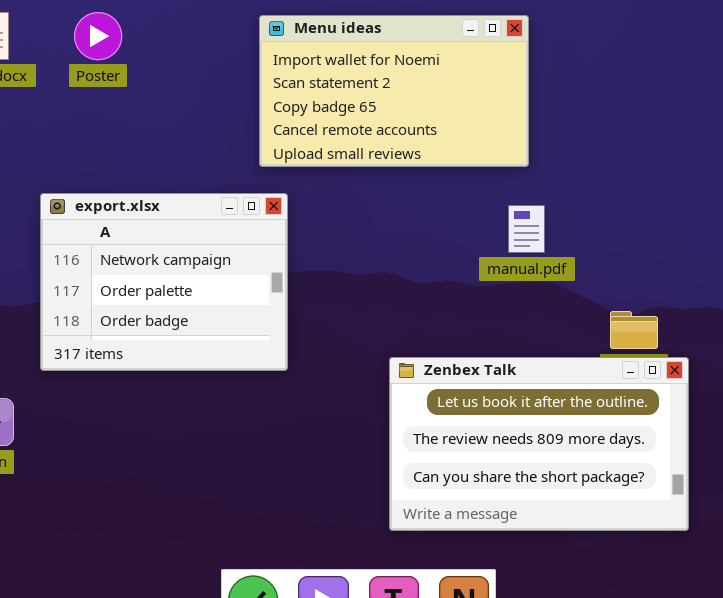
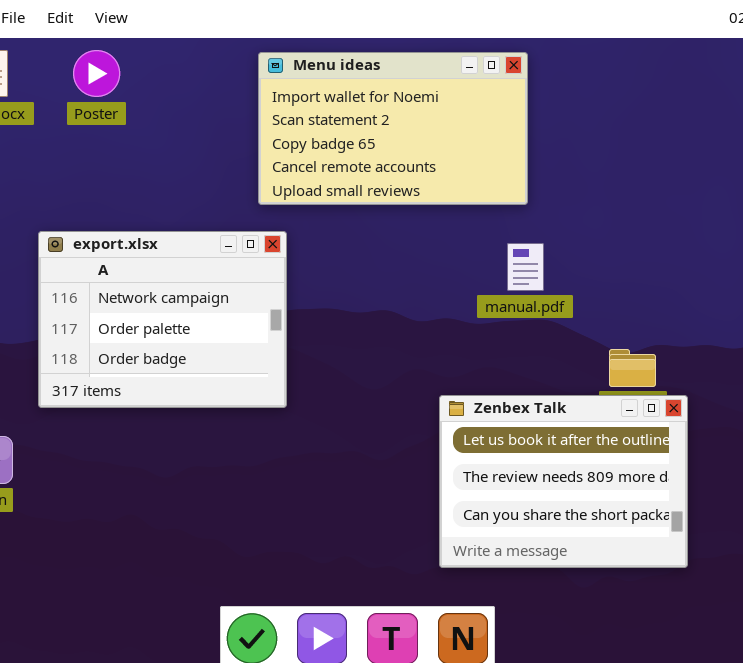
Zenbex Talk: [389,357,689,531] -> [439,395,688,568], resized

